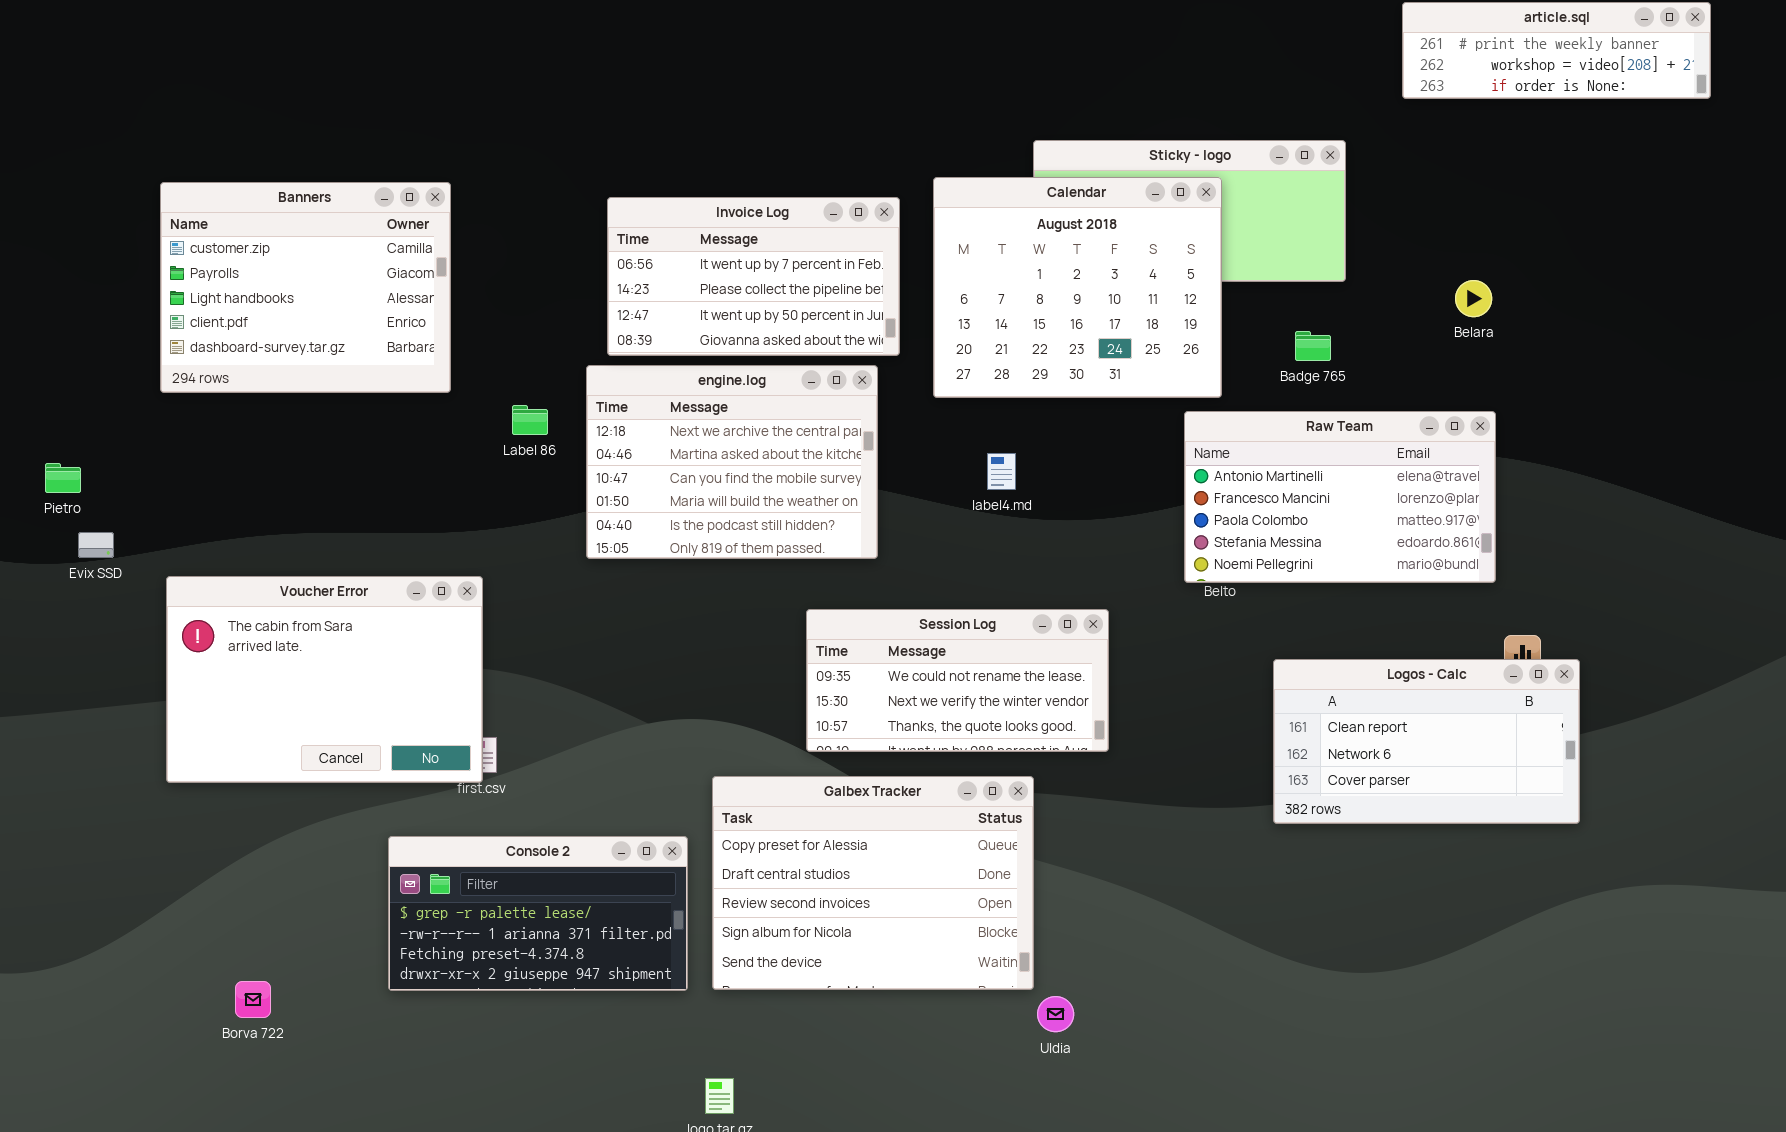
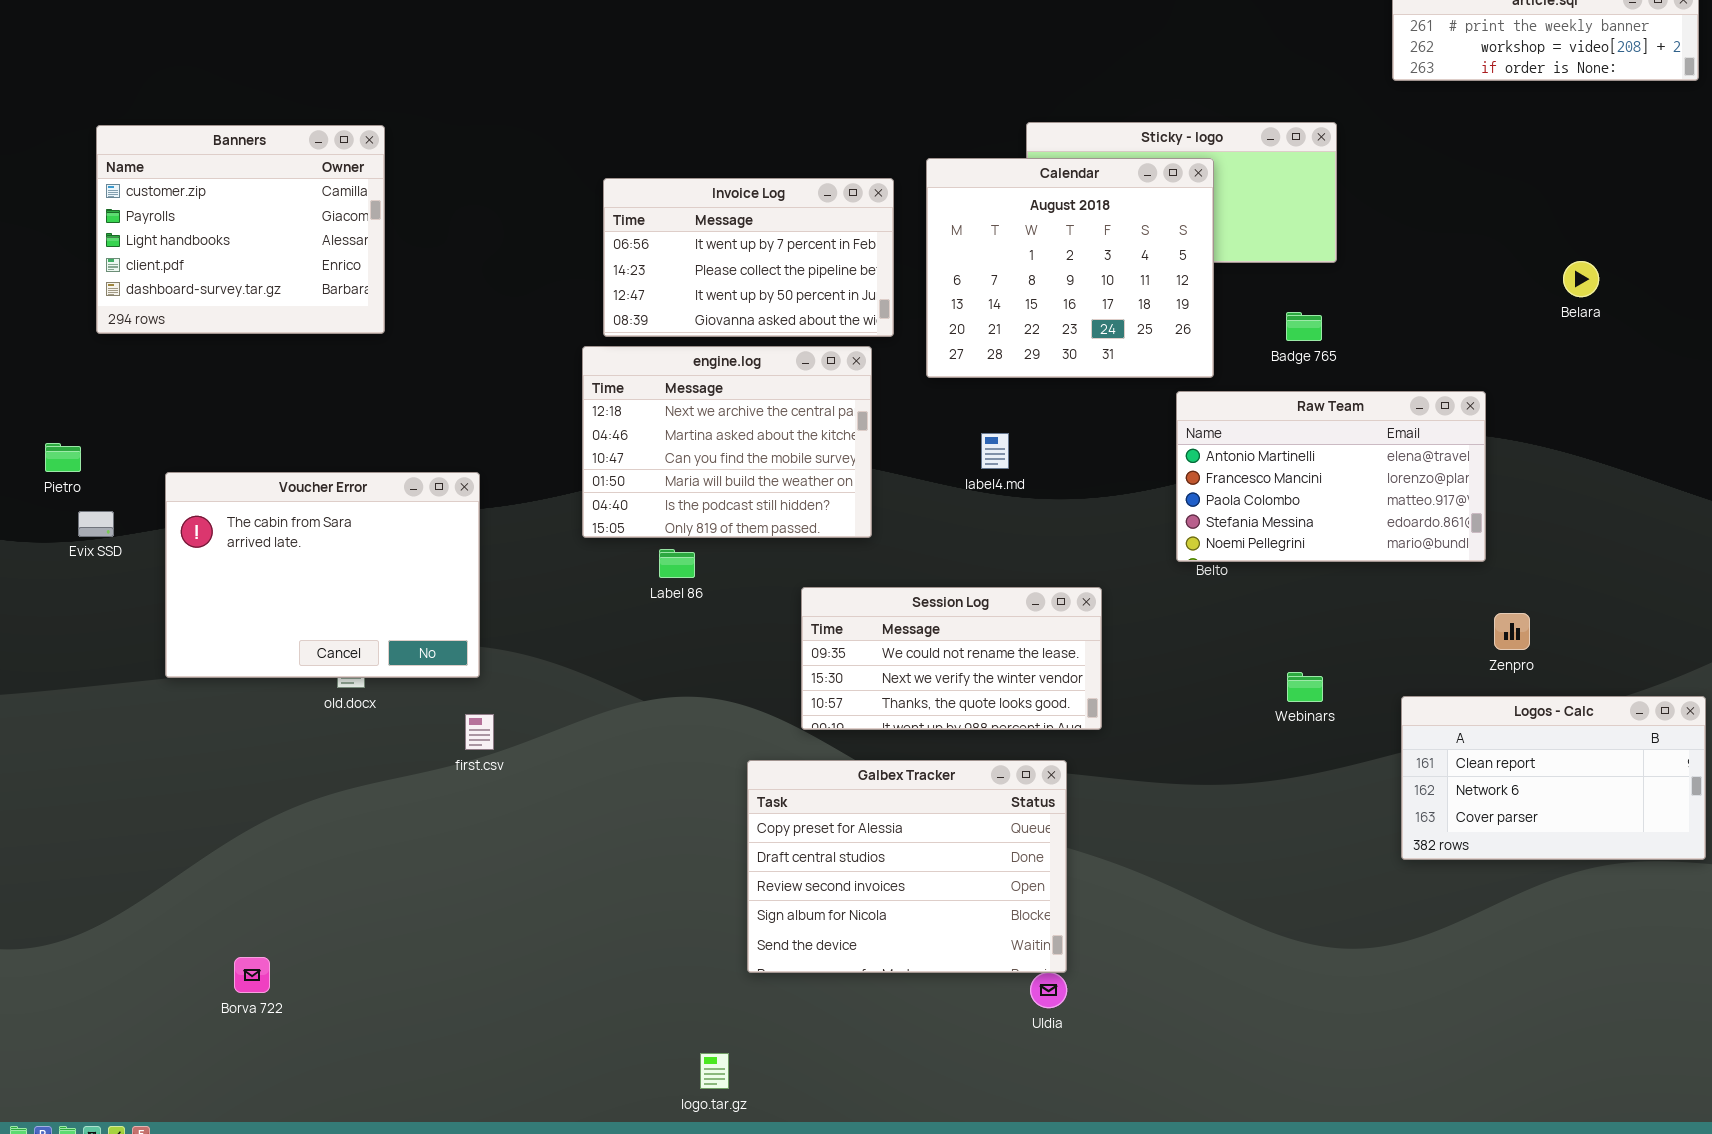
Banners: [160,182,451,393] -> [96,125,385,334], moved
Belara: [1455,280,1492,317] -> [1563,261,1599,297], moved
Label 86: [512,405,548,435] -> [659,549,695,578], moved
Voucher Error: [166,576,483,783] -> [165,472,480,678], moved
Logos - Calc: [1273,659,1580,824] -> [1401,696,1706,860], moved
Galbex Tracker: [712,776,1034,990] -> [747,760,1067,973], moved
Console 2: [388,836,688,991] -> none, closed

